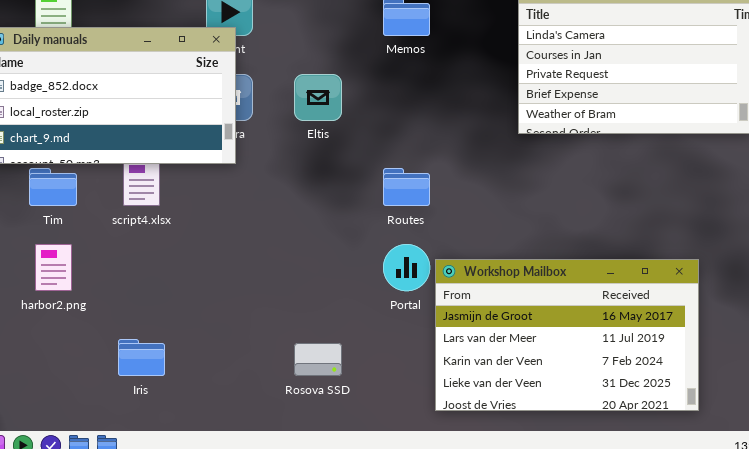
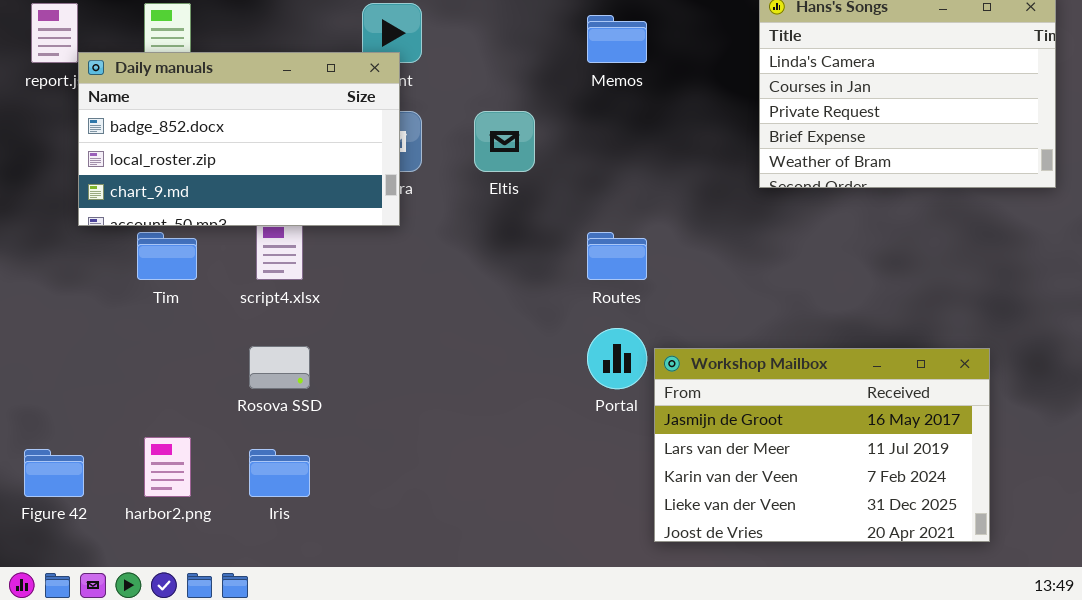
harbor2.png: [35,244,72,291] -> [144,437,191,497], moved
Rosova SSD: [294,343,342,376] -> [249,346,310,389], moved

